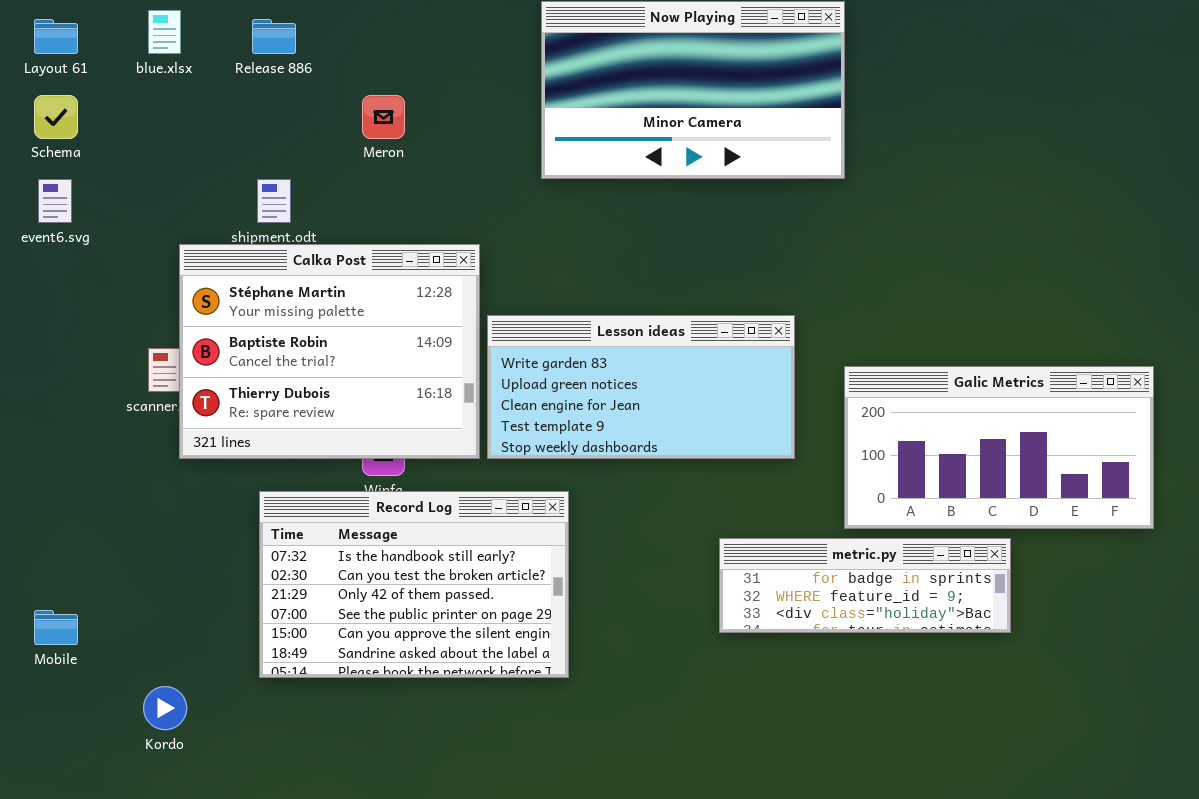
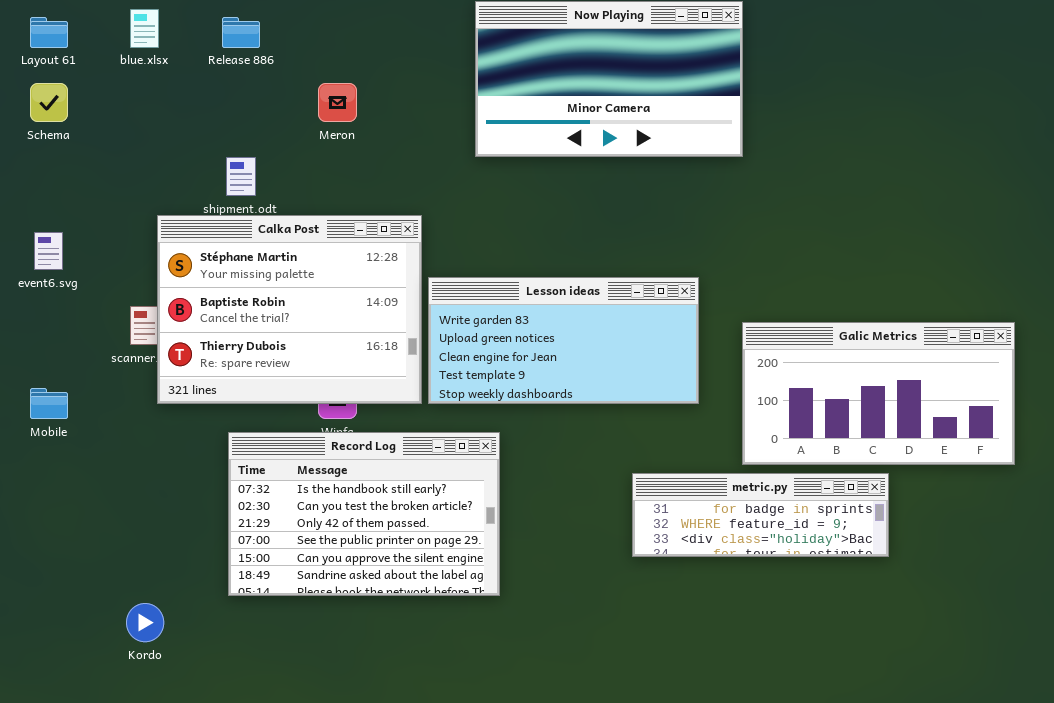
event6.svg: [38,179,72,223] -> [34,232,63,270], moved
Mobile: [34,610,78,645] -> [30,388,68,419], moved

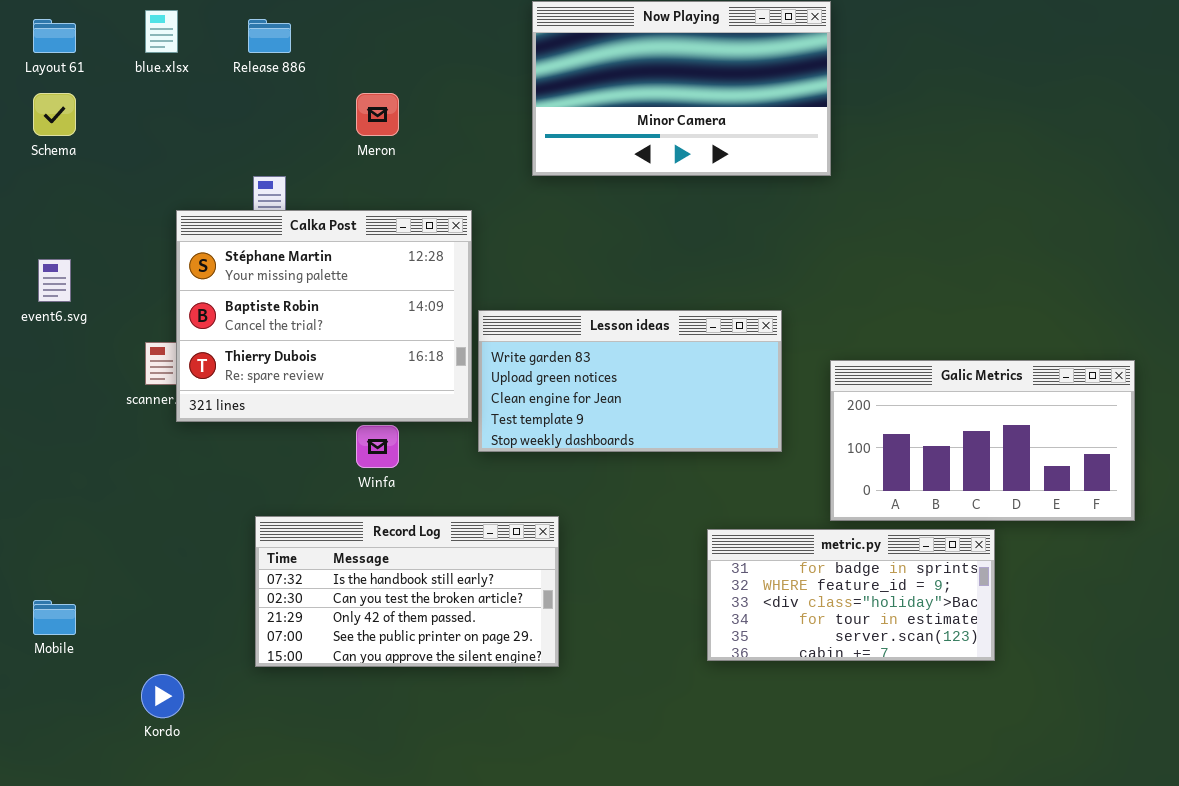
Calka Post: [157,215,422,404] -> [176,210,472,422], moved
Mobile: [30,388,68,419] -> [33,600,76,635], moved
Record Log: [228,432,500,596] -> [255,516,559,667], resized
metric.py: [632,473,889,557] -> [707,529,995,661], resized

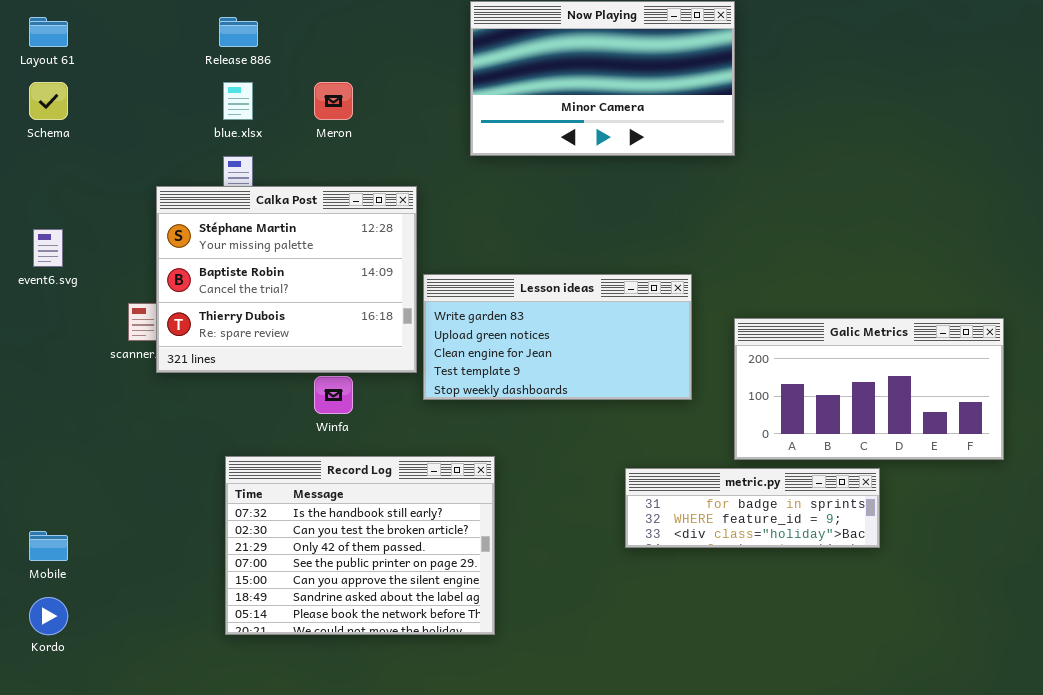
blue.xlsx: [145,10,178,53] -> [223,82,253,120], moved
Record Log: [255,516,559,667] -> [225,456,495,635], resized
metric.py: [707,529,995,661] -> [625,468,880,548], resized
Kordo: [141,674,184,718] -> [29,597,68,635], moved

